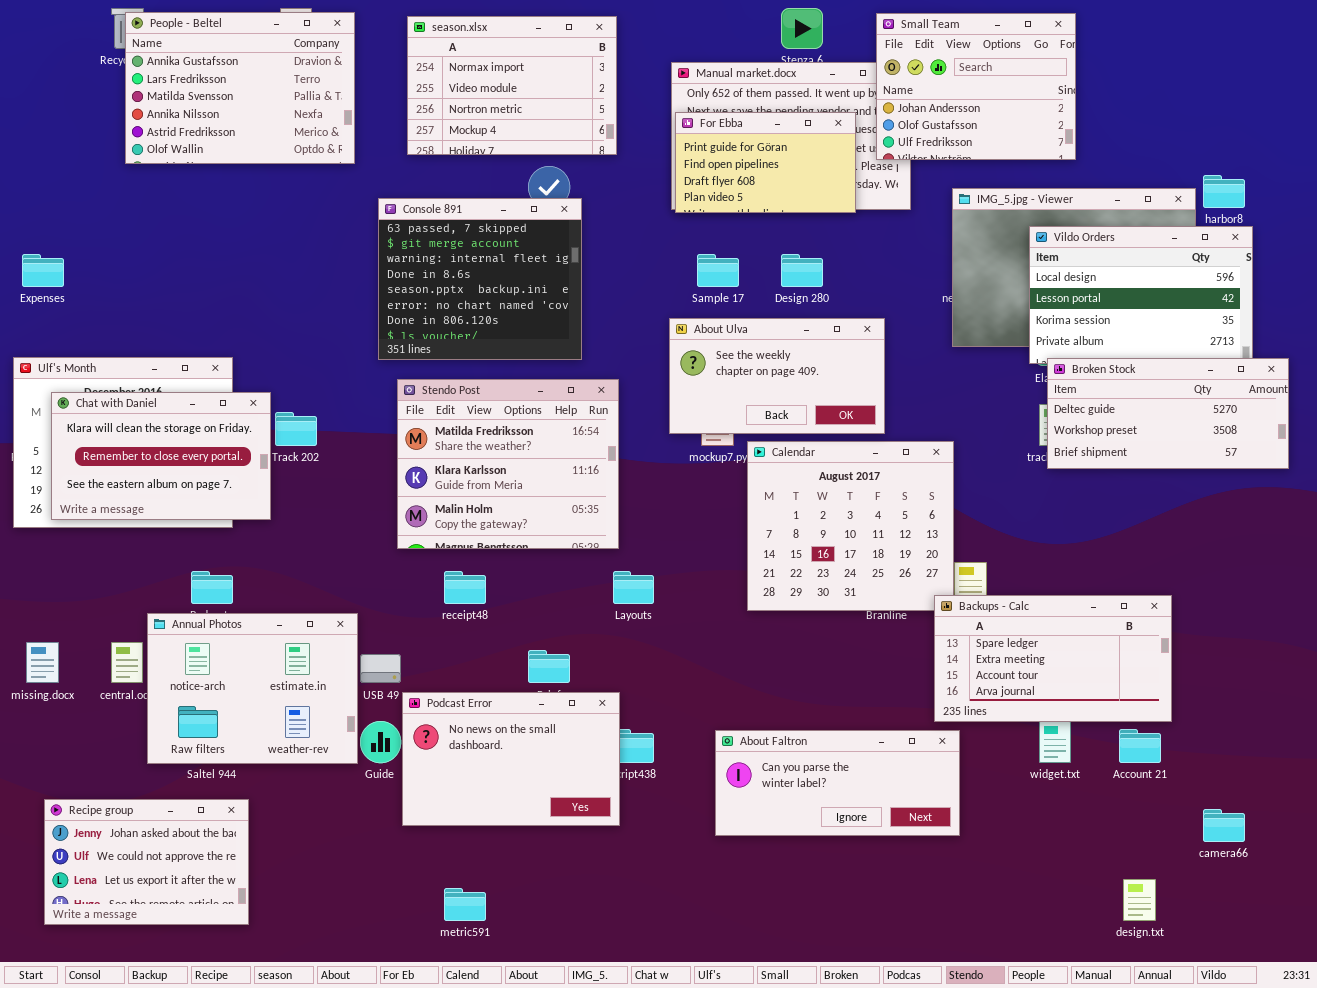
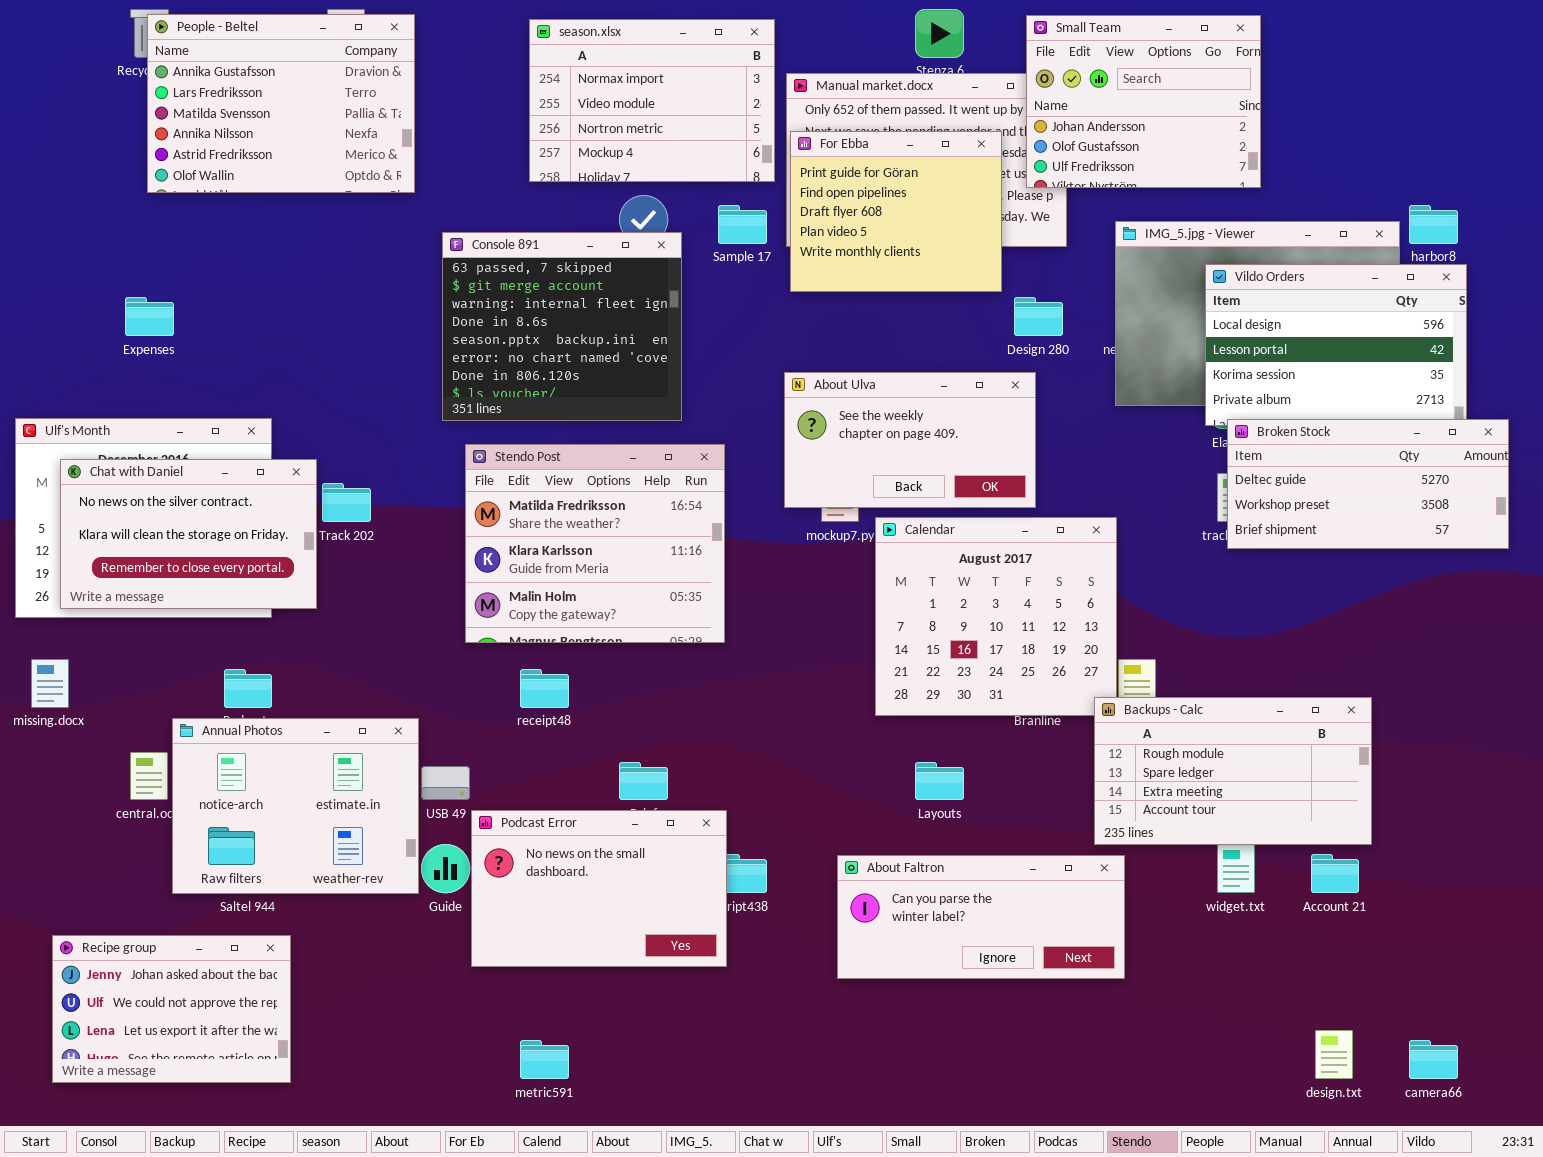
season.xlsx: [407,16,617,155] -> [529,19,775,182], moved
For Ebba: [675,112,856,213] -> [790,131,1002,292], resized
Expenses: [22,254,64,287] -> [125,297,174,336], moved
Sample 17: [697,254,739,287] -> [718,205,767,244], moved
Design 280: [781,254,823,287] -> [1014,297,1063,336], moved
Chat with Daniel: [51,392,271,520] -> [60,459,317,609], scrolled up 1 row
Layouts: [613,571,654,604] -> [915,762,964,800], moved
Backups - Calc: [934,595,1172,722] -> [1094,697,1372,845], scrolled up 1 row
missing.docx: [26,642,59,683] -> [31,659,69,708], moved
camera66: [1203,809,1245,842] -> [1409,1040,1458,1079], moved

